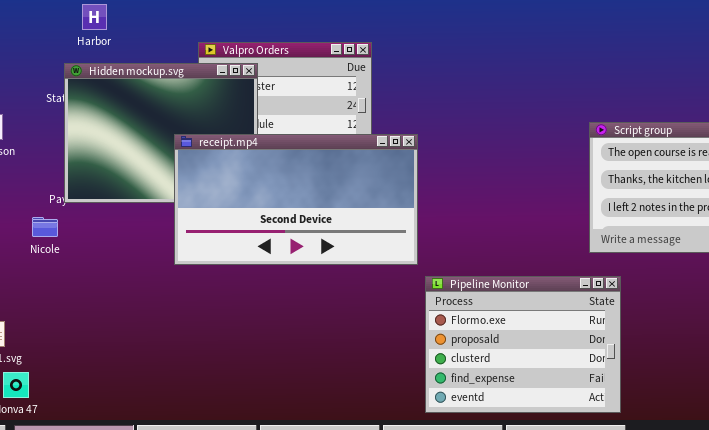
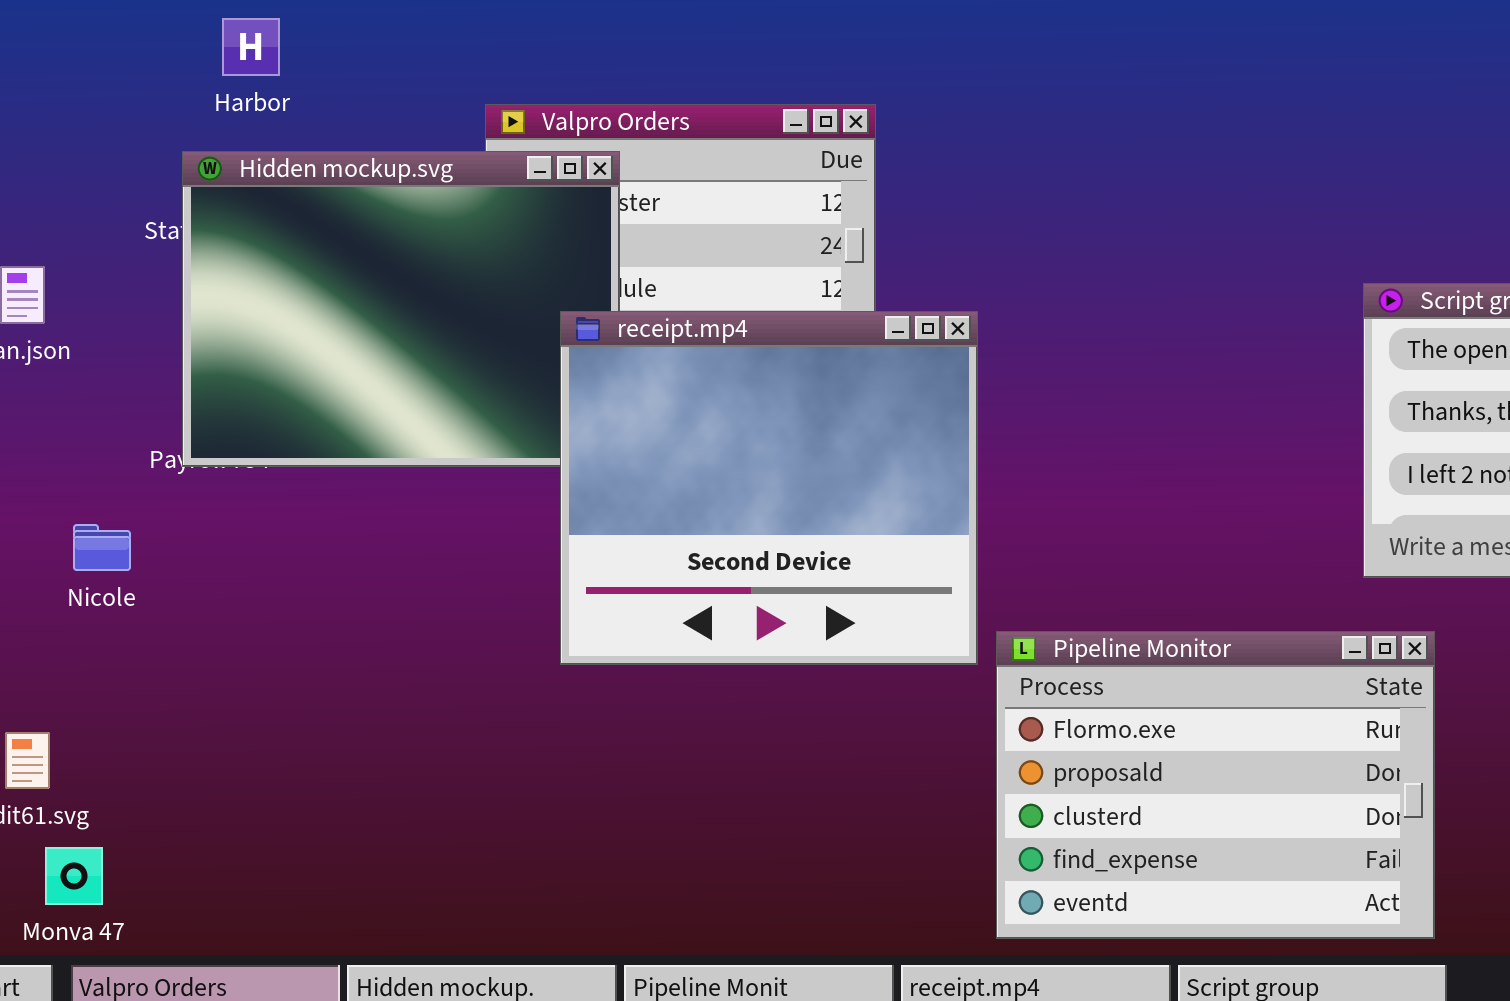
receipt.mp4: [174,134,418,265] -> [560,311,978,665], resized
Nicole: [32,217,58,237] -> [73,524,131,571], moved

